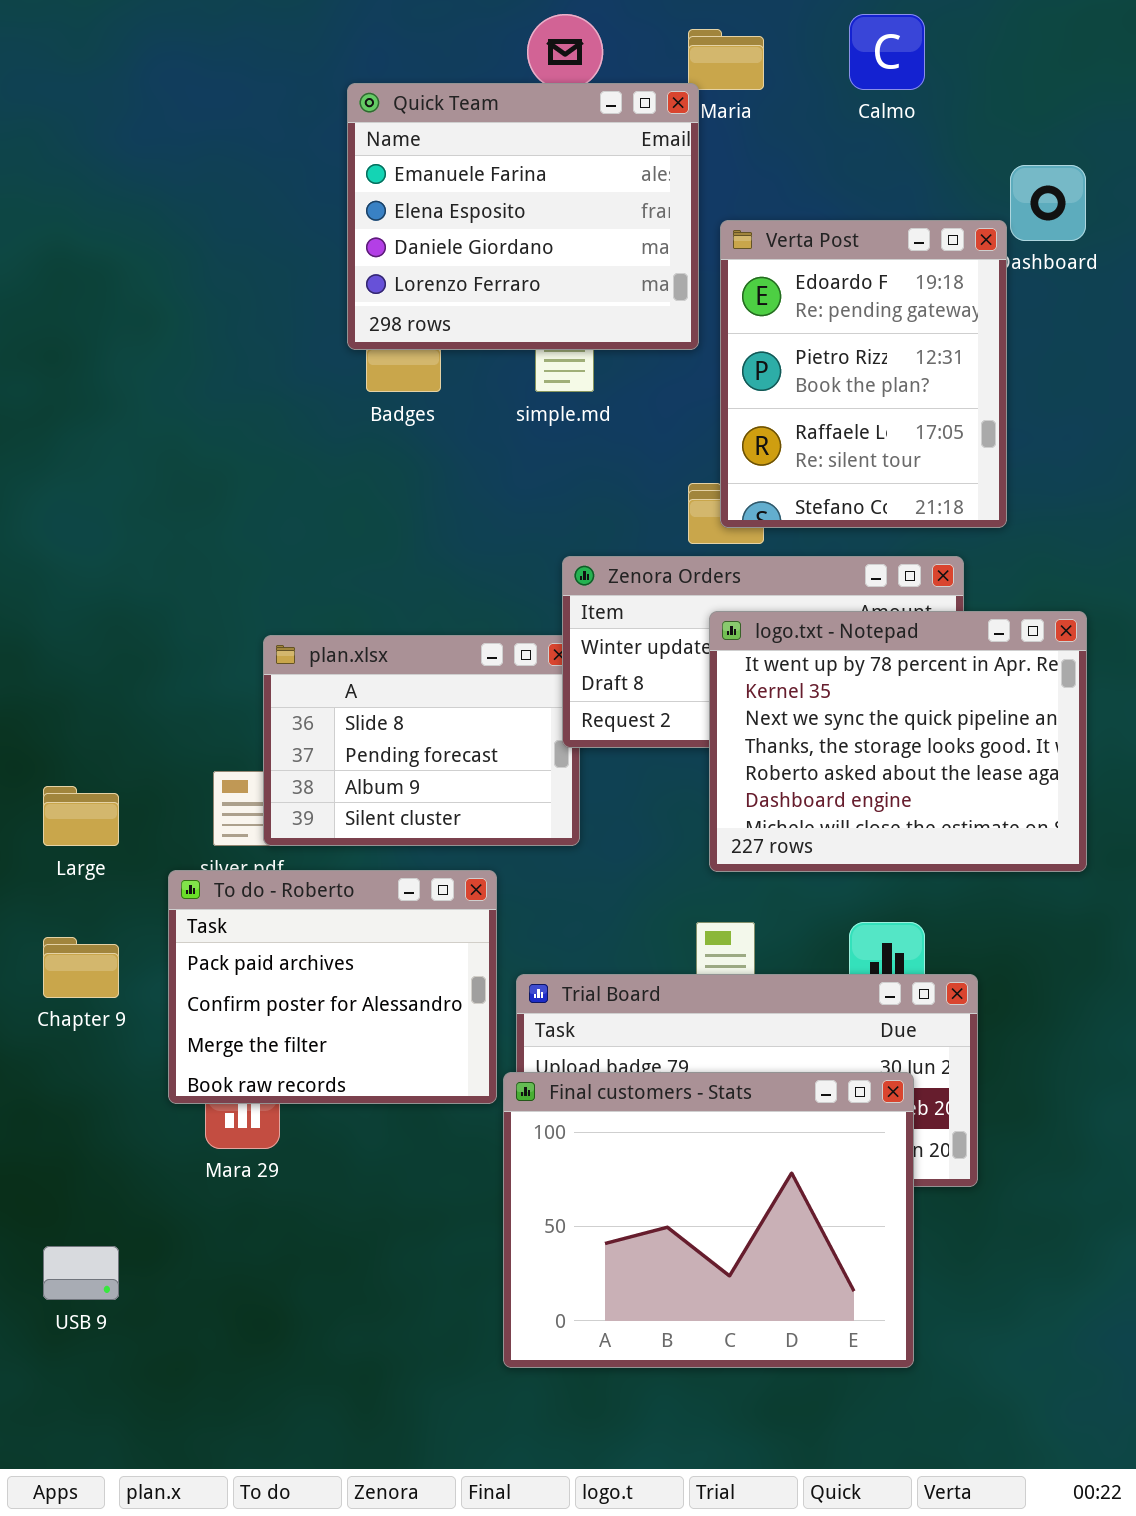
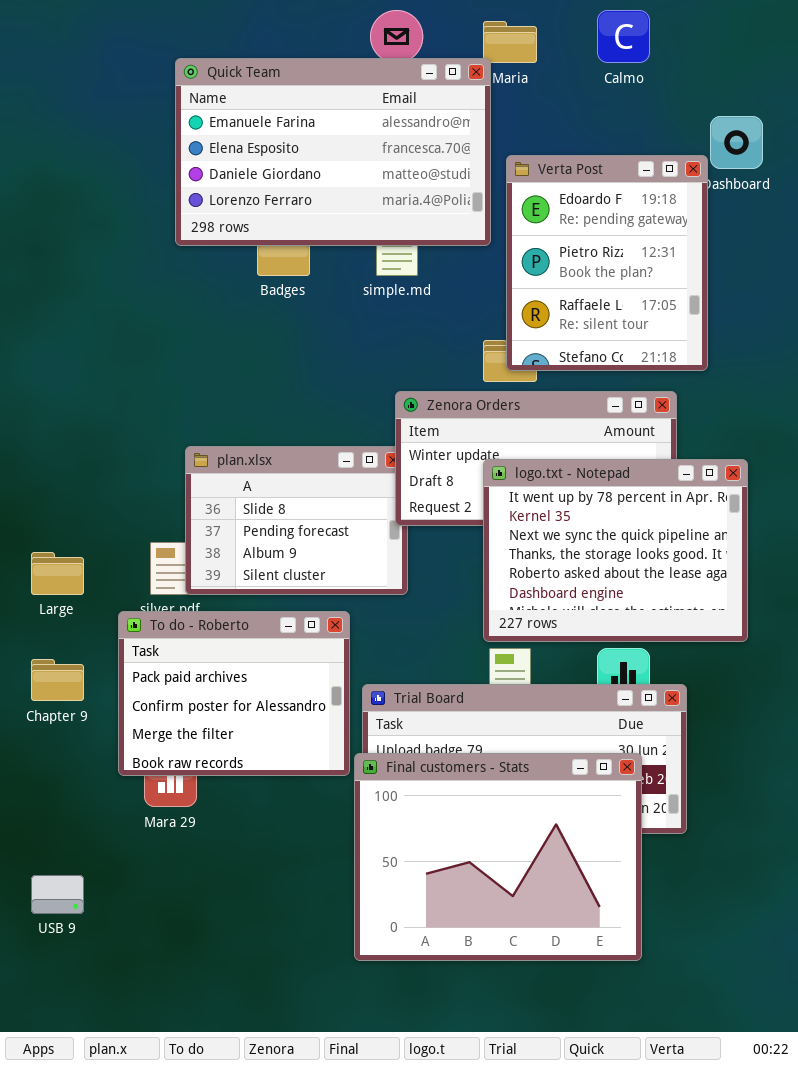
Quick Team: [347,83,699,350] -> [175,58,491,246], resized
logo.txt - Notepad: [709,611,1087,872] -> [483,459,748,642], moved

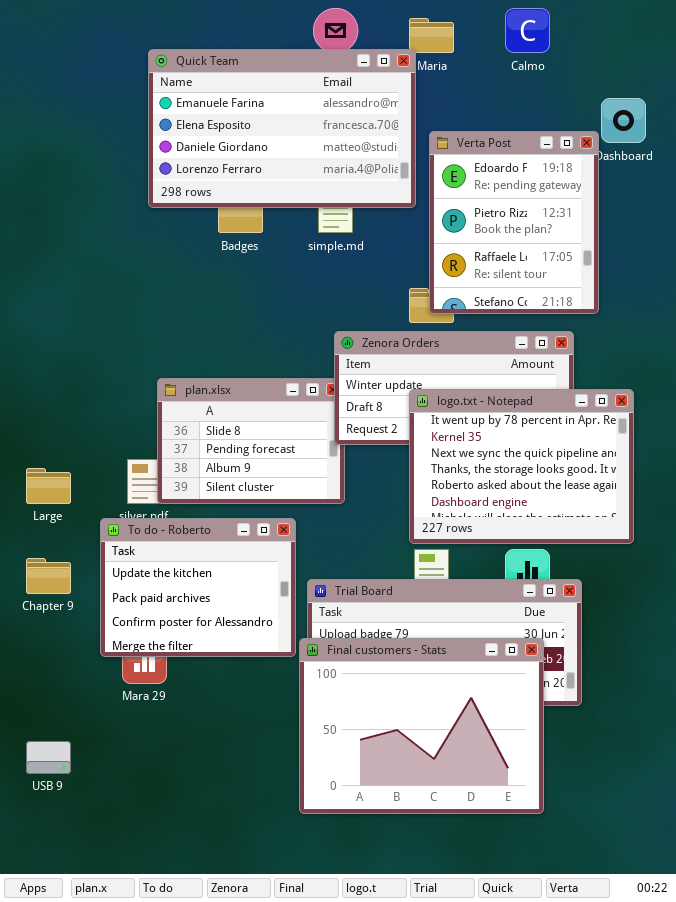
To do - Roberto: [118,611,350,776] -> [100,518,296,657], scrolled up 1 row

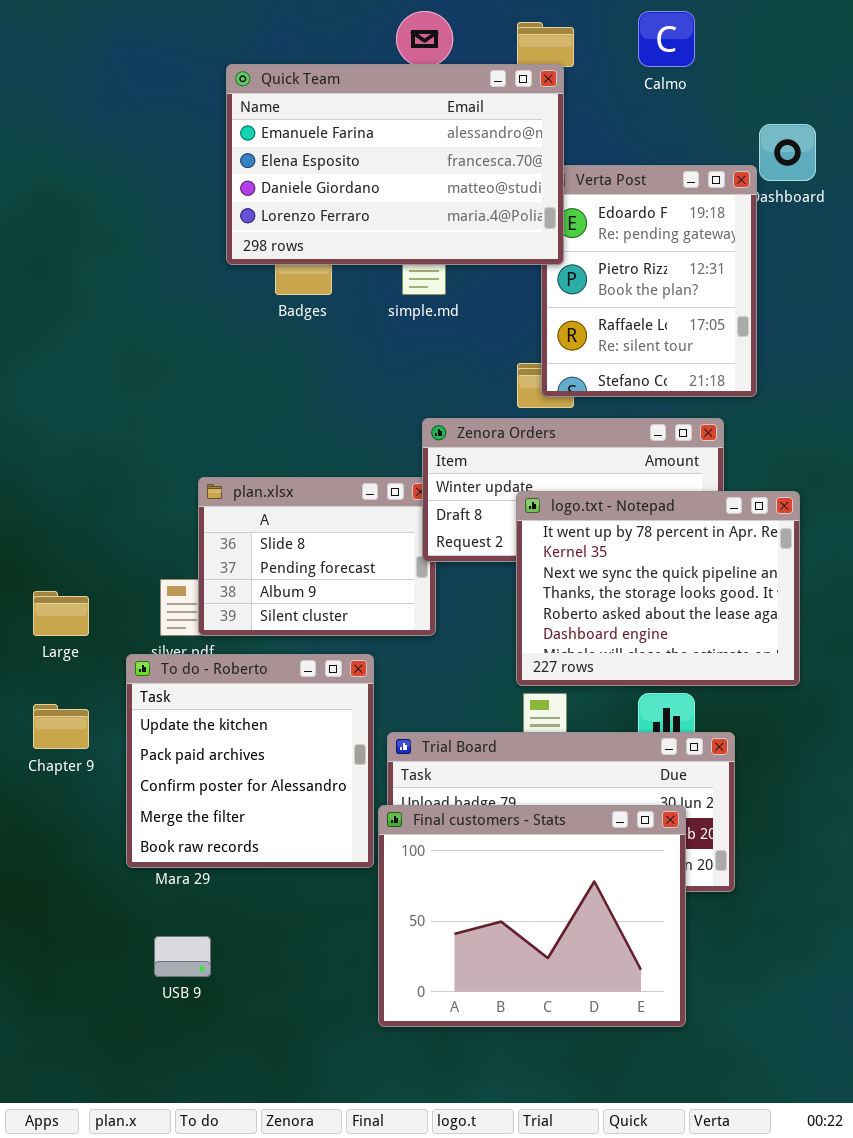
Quick Team: [148,49,416,208] -> [226,64,564,265], moved
To do - Roberto: [100,518,296,657] -> [126,654,374,868], resized
USB 9: [26,741,71,774] -> [154,936,211,977], moved

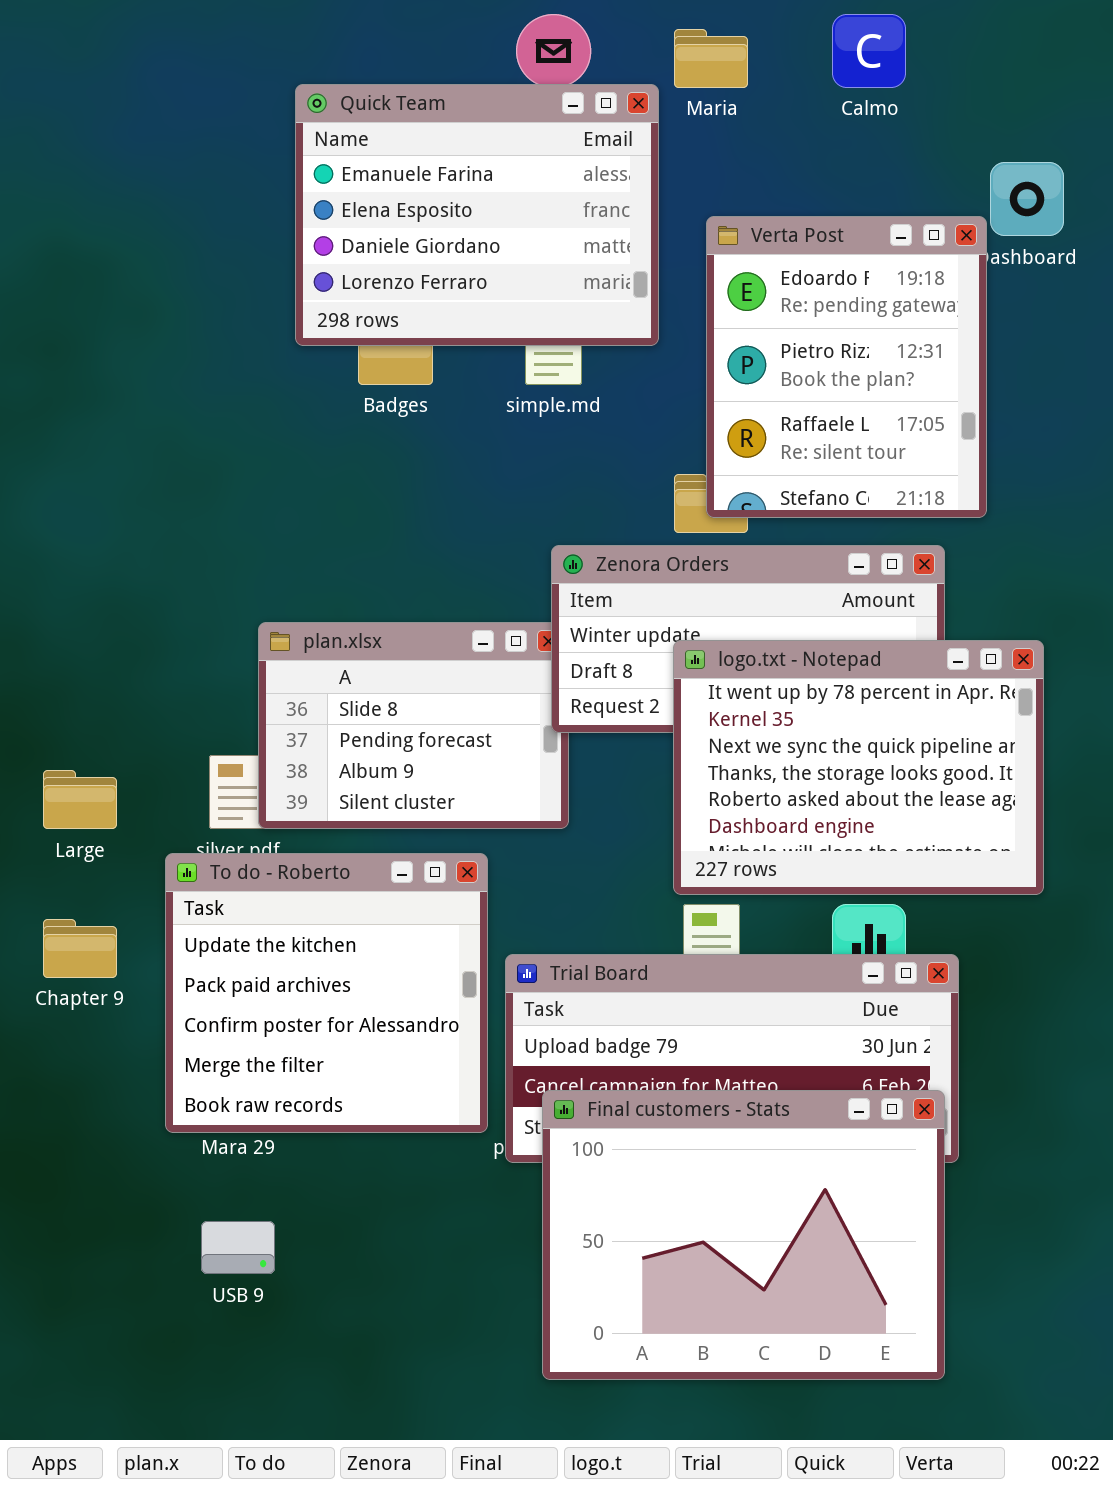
Quick Team: [226,64,564,265] -> [295,84,659,346], resized
Final customers - Stats: [378,805,686,1027] -> [542,1090,945,1380], moved

